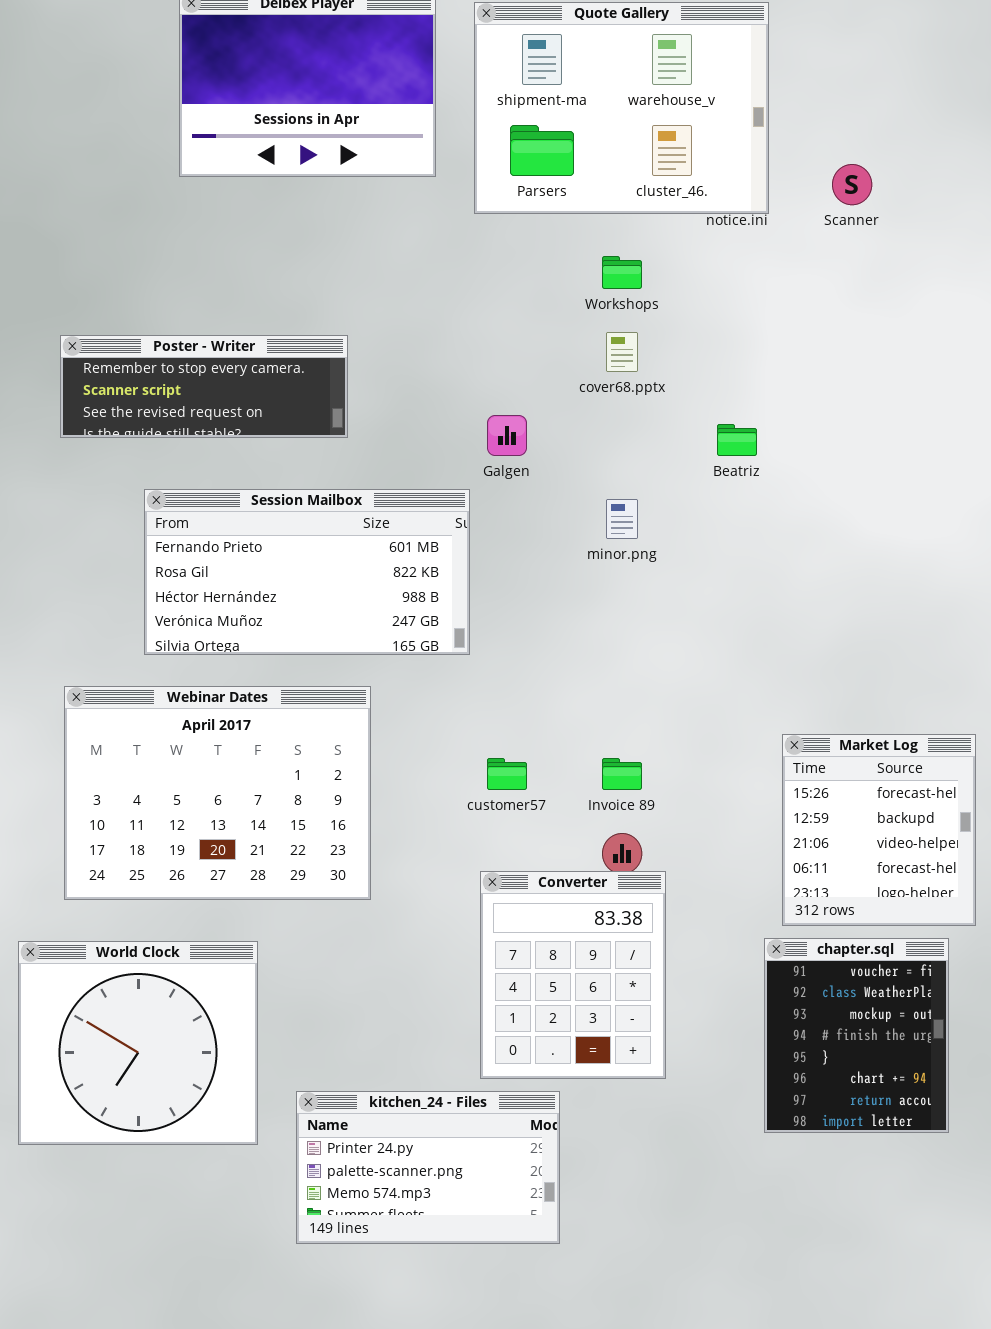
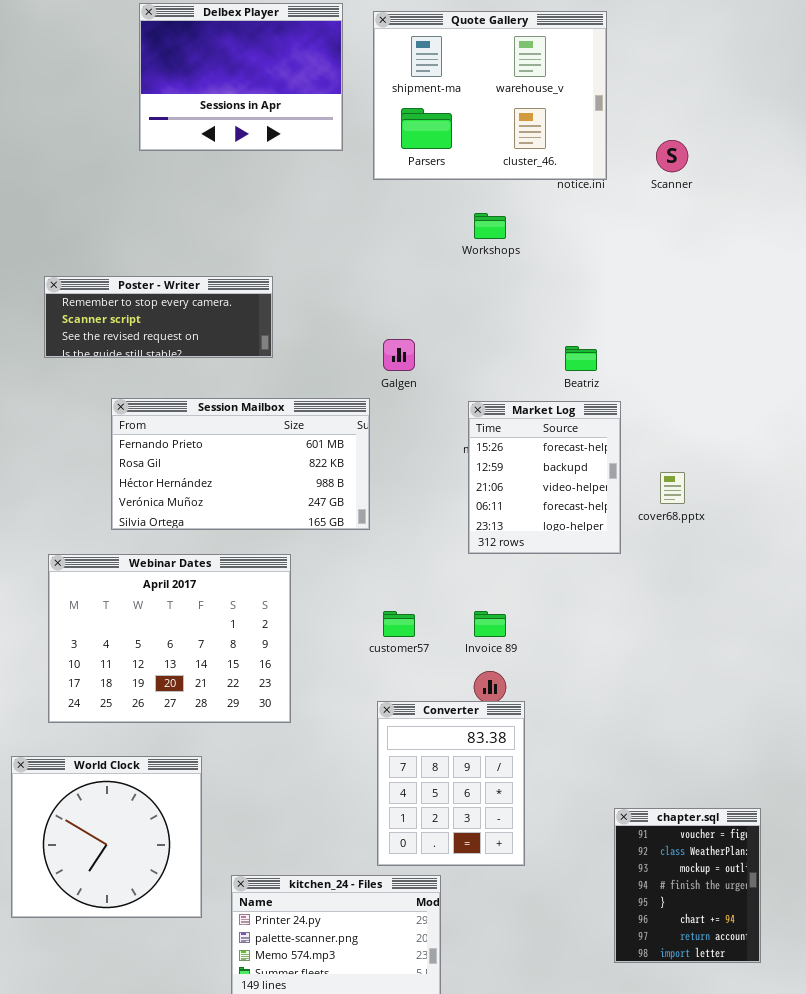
cover68.pptx: [606,332,638,372] -> [660,472,685,504], moved
Market Log: [782,734,976,926] -> [468,401,621,554], moved
chapter.sql: [764,938,949,1133] -> [614,808,761,963], moved

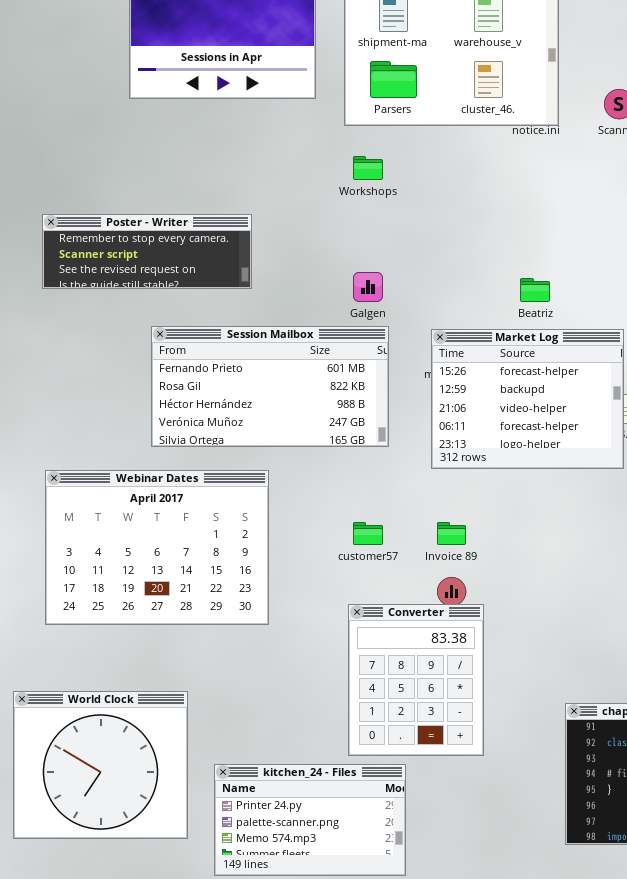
Workshops: [474,213,506,239] -> [353,156,383,180], moved
Session Mailbox: [111,398,370,530] -> [151,326,389,447], moved
Market Log: [468,401,621,554] -> [431,329,624,469], resized
World Clock: [11,756,202,918] -> [13,691,188,839], moved

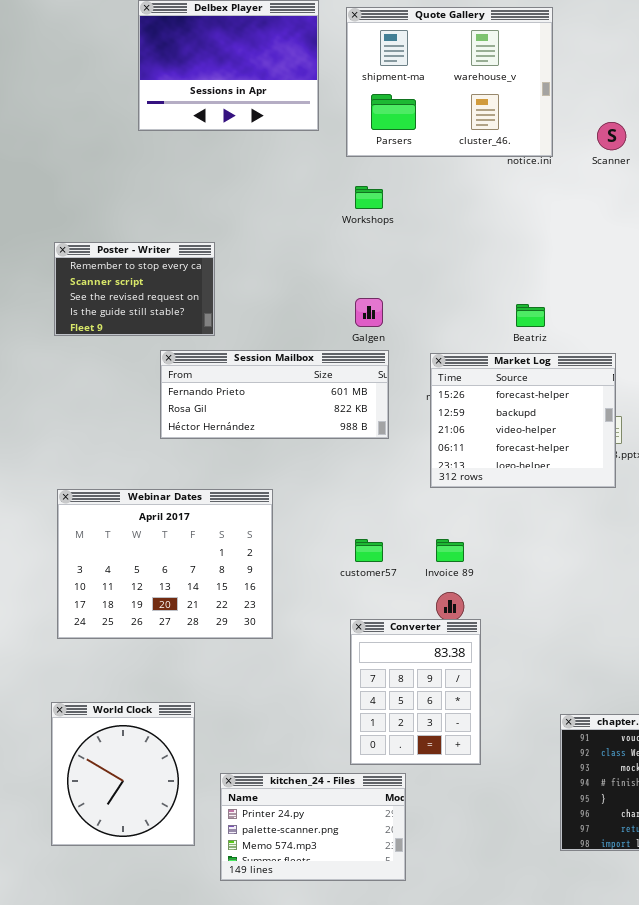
Poster - Writer: [42,214,252,289] -> [54,242,215,336], resized
Session Mailbox: [151,326,389,447] -> [160,350,389,439], resized
World Clock: [13,691,188,839] -> [51,702,195,846], resized

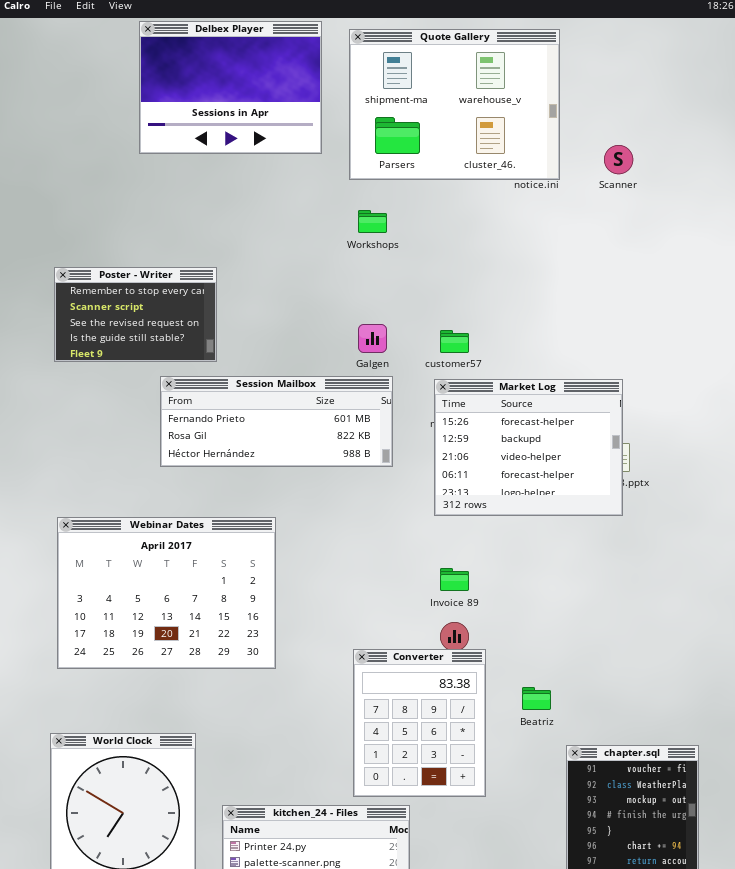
Beatriz: [516,304,545,327] -> [522,687,551,710], moved
customer57: [355,539,383,562] -> [440,330,469,353], moved

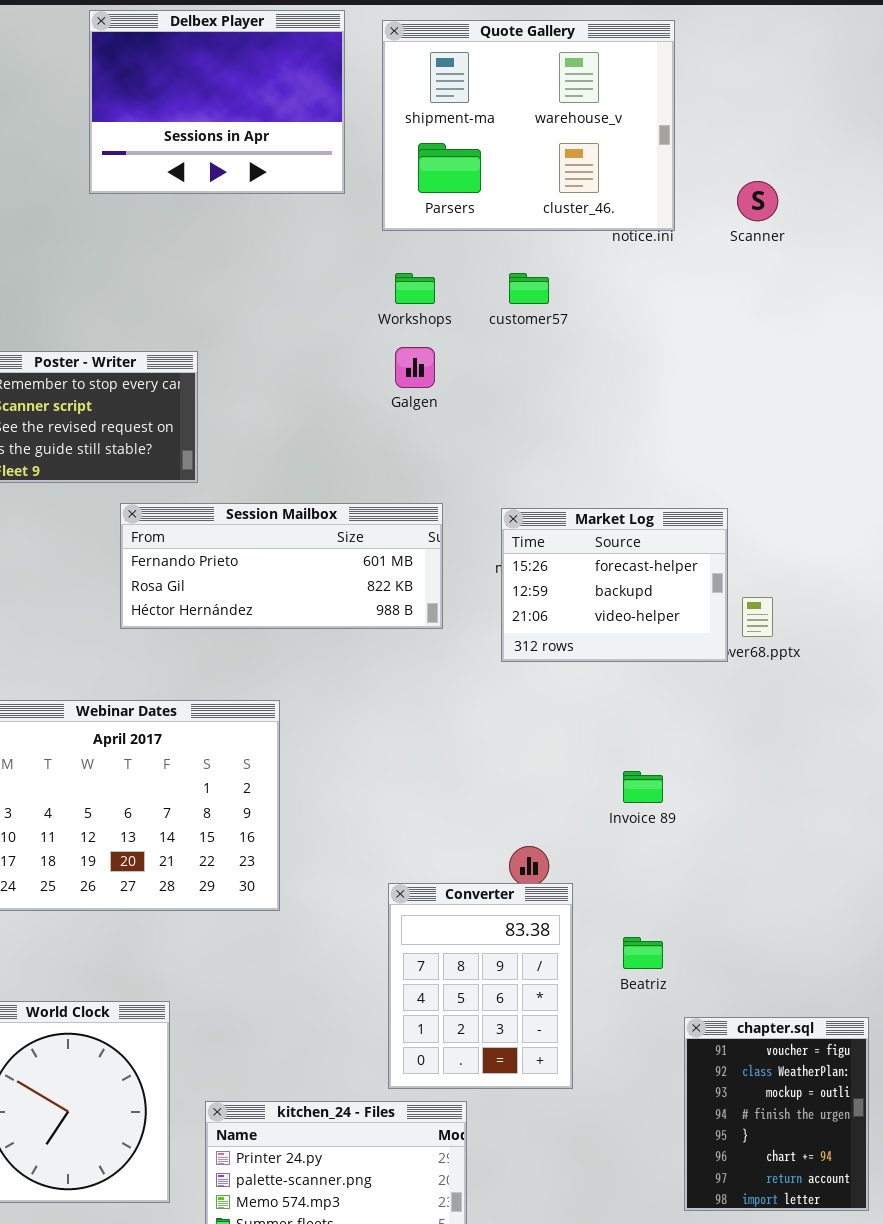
Galgen: [358,324,387,353] -> [395,347,435,388], moved
customer57: [440,330,469,353] -> [509,273,549,304], moved
Market Log: [434,379,623,516] -> [501,508,728,662], resized
Invoice 89: [440,568,469,591] -> [623,771,663,803], moved

